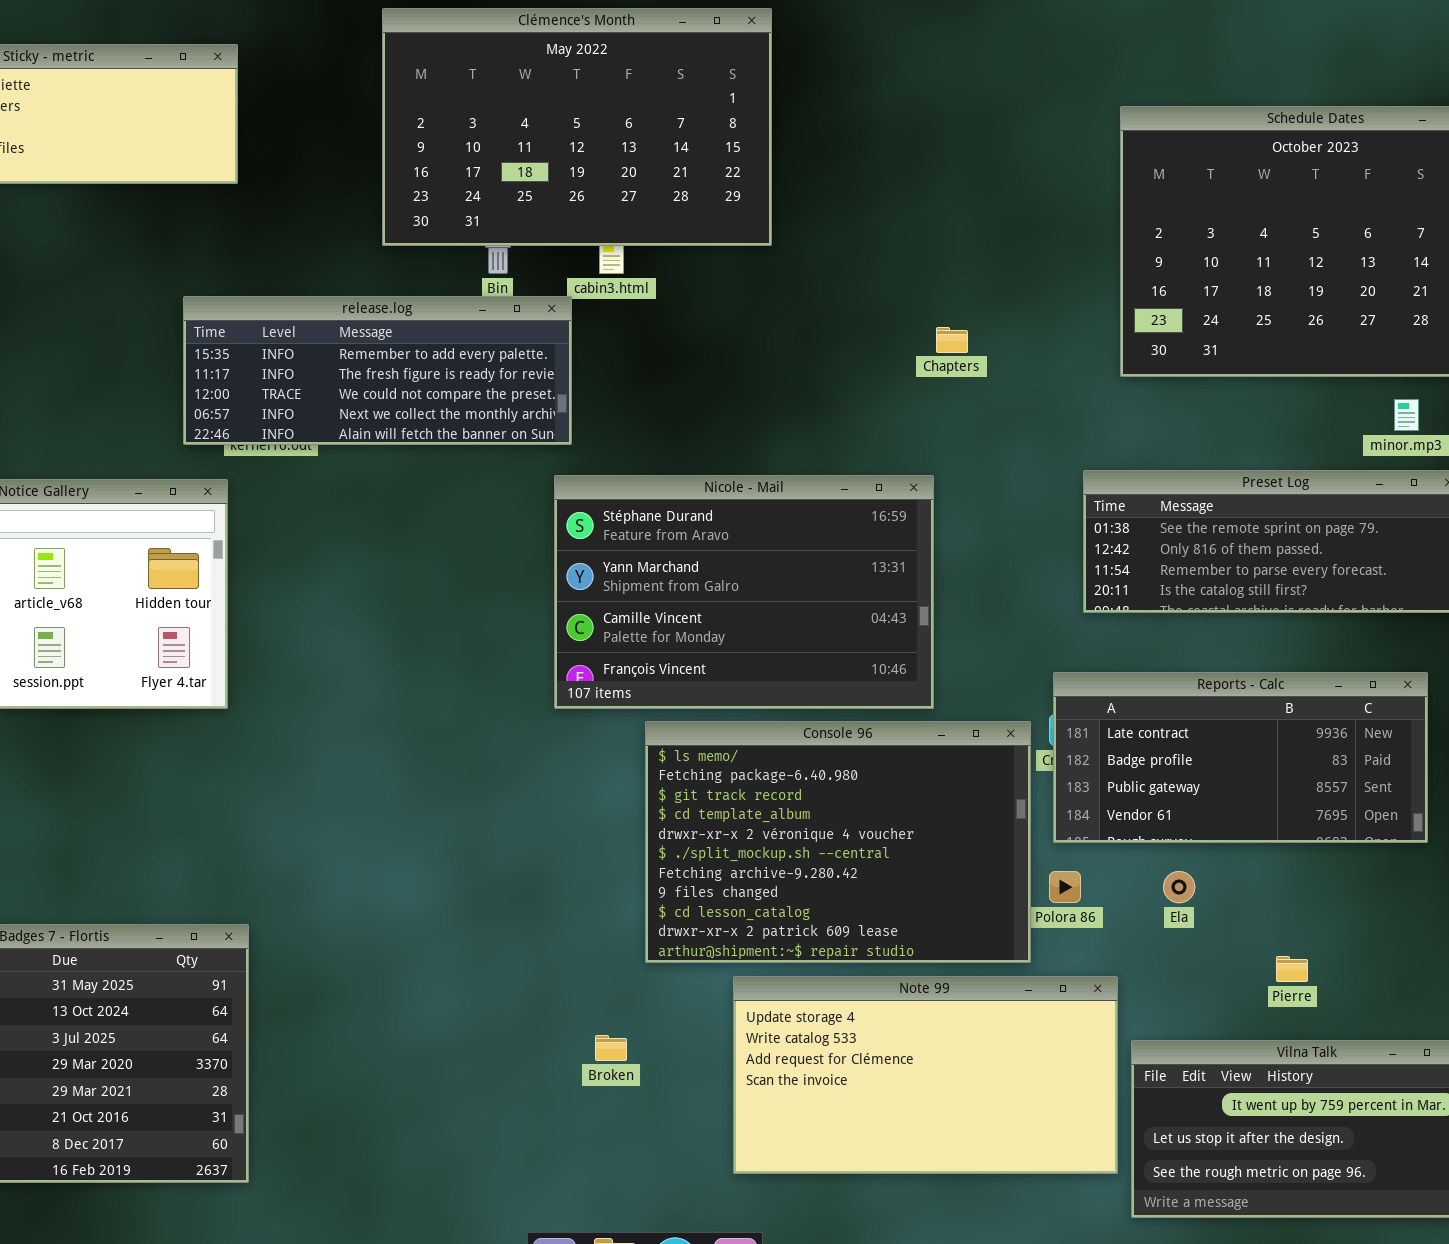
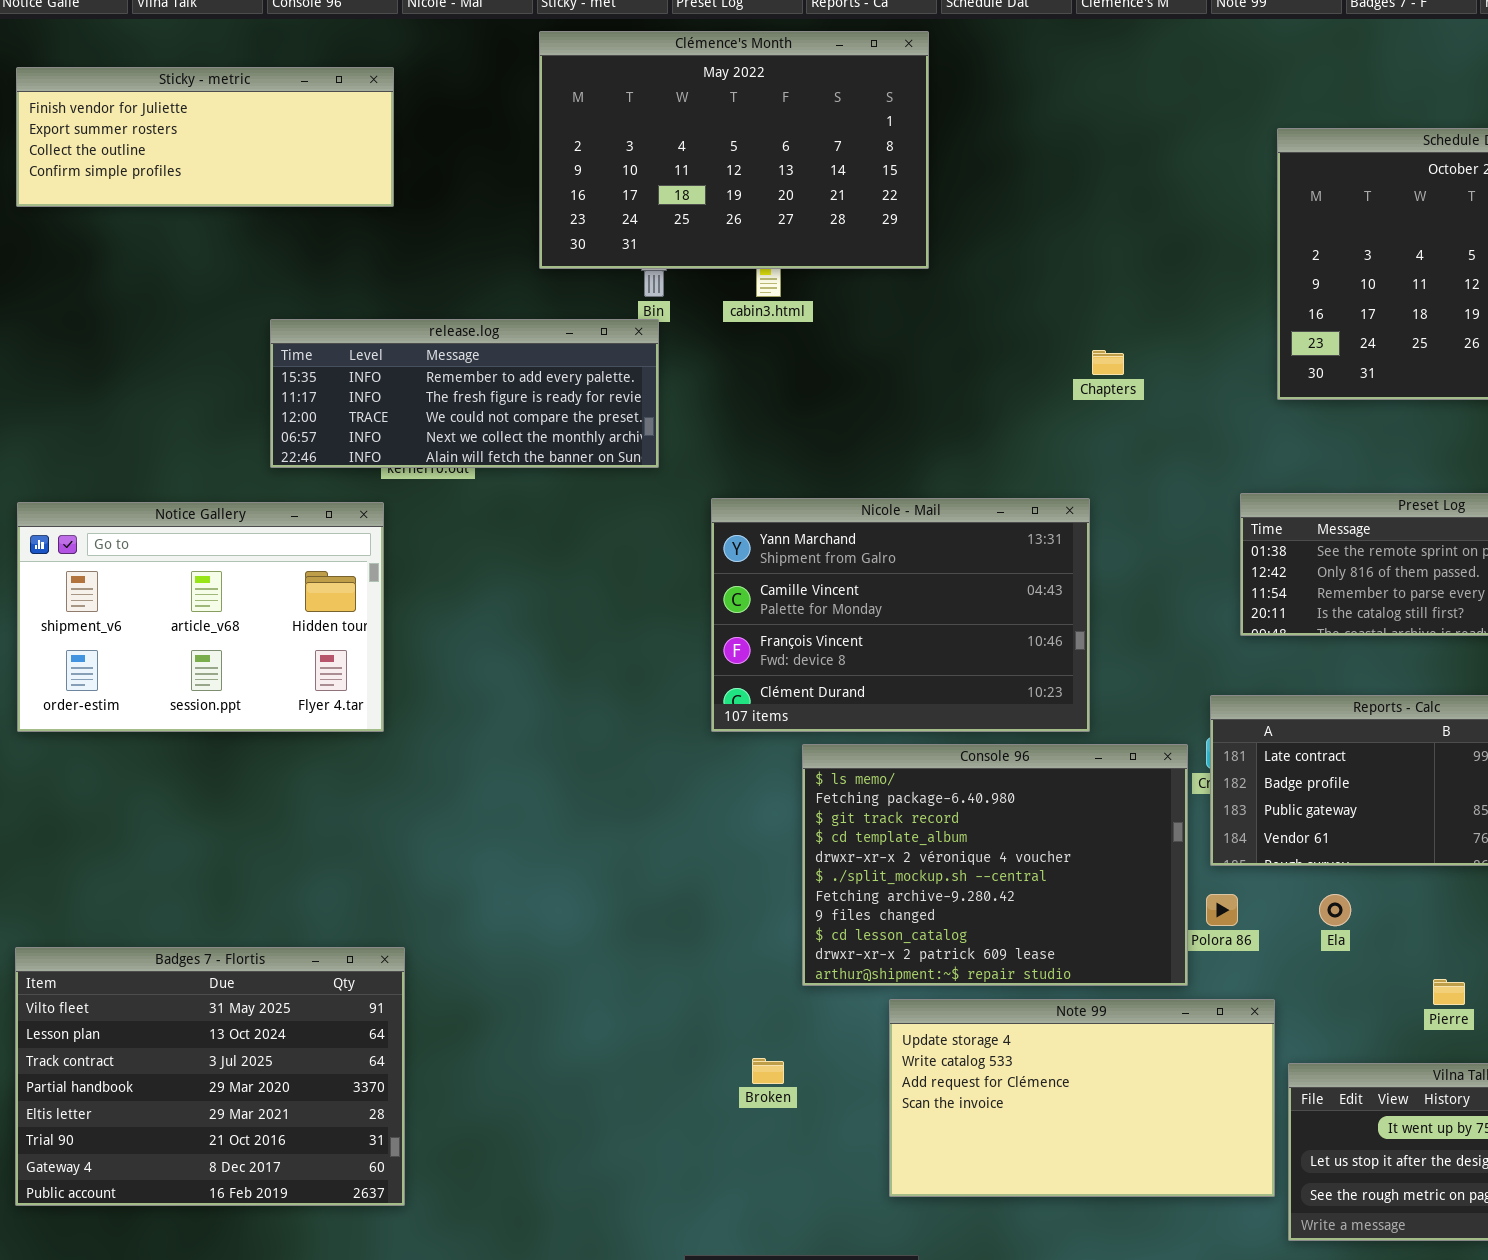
release.log: [183,296,572,445] -> [270,319,659,468], moved
Nicole - Mail: [554,475,934,709] -> [711,498,1090,732], scrolled down 1 row

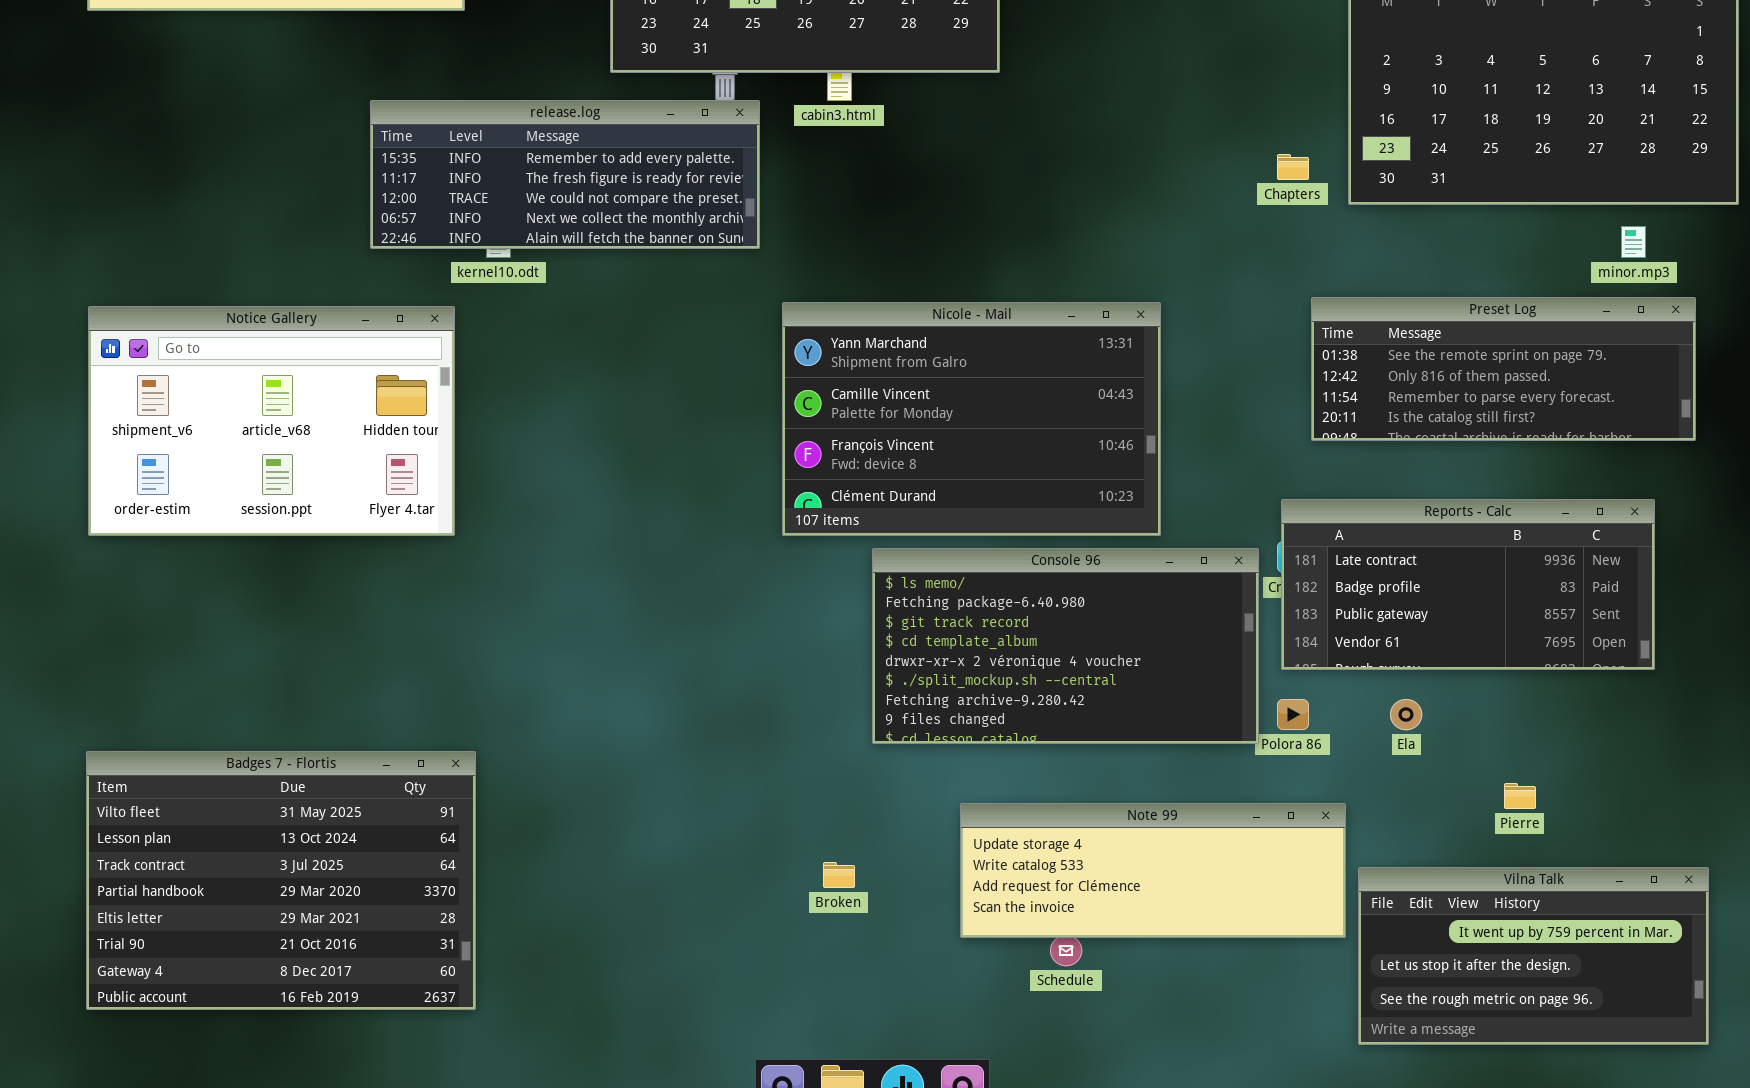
release.log: [270,319,659,468] -> [370,100,760,249], moved
Chapters: [1092,350,1124,375] -> [1277,154,1309,180], moved
Console 96: [802,744,1188,986] -> [872,548,1259,744], resized
Note 99: [889,999,1275,1197] -> [960,803,1346,938], resized

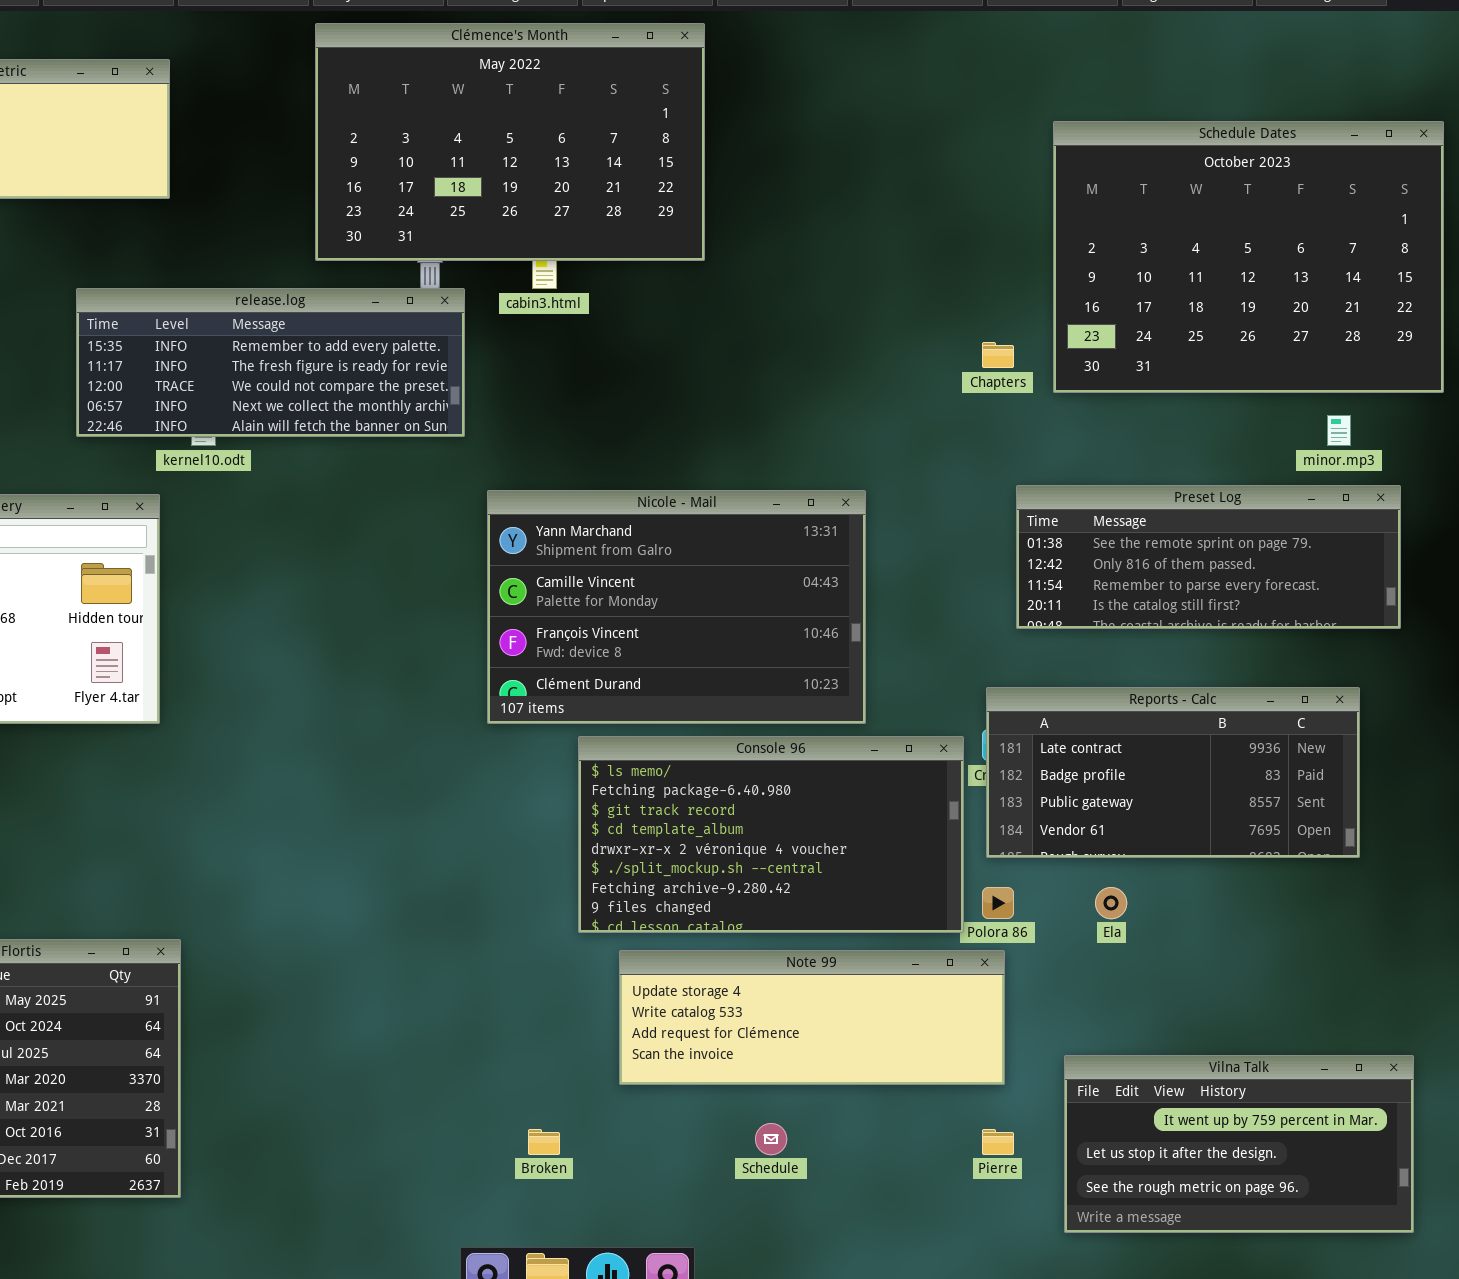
Pierre: [1504,783,1536,809] -> [982,1129,1014,1155], moved
Note 99: [960,803,1346,938] -> [619,950,1005,1085], moved
Broken: [823,862,855,888] -> [528,1129,560,1155], moved

